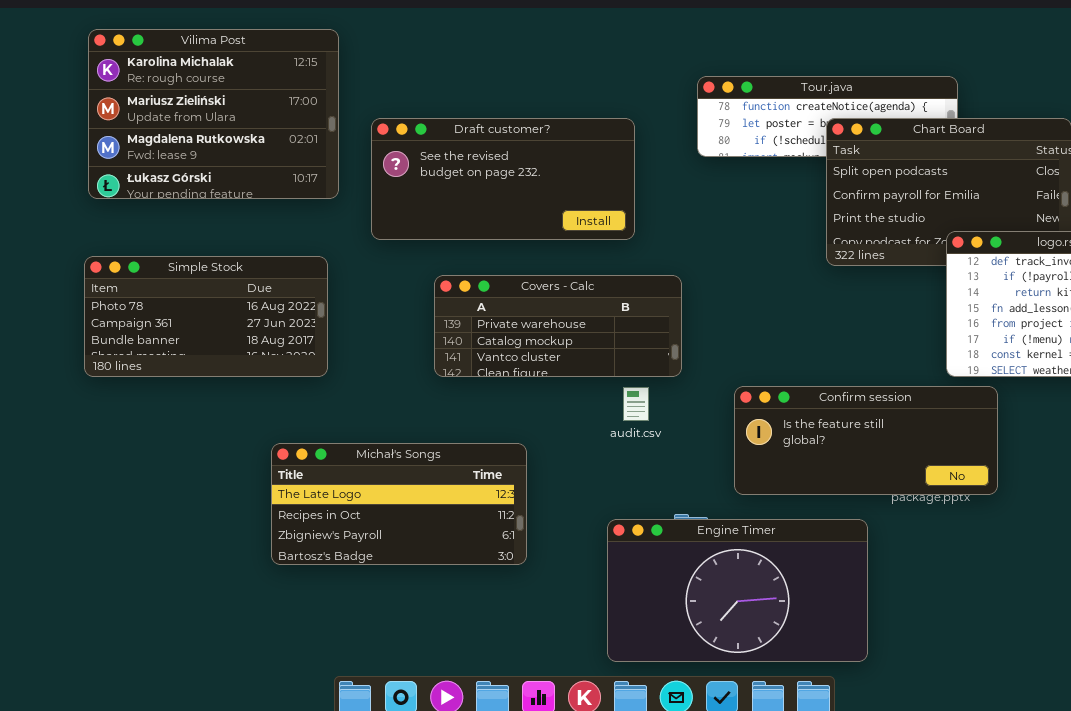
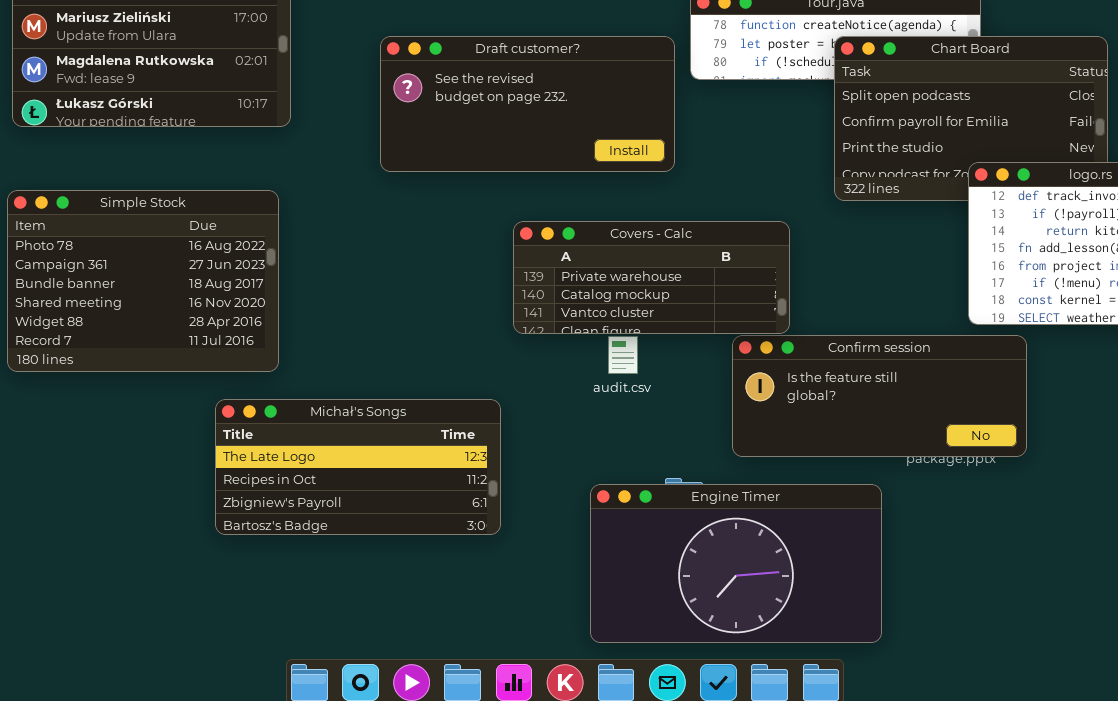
Draft customer?: [371,118,635,240] -> [380,36,675,172], moved
Simple Stock: [84,256,328,377] -> [7,190,279,372], resized
Covers - Calc: [434,275,682,377] -> [513,221,790,334], moved

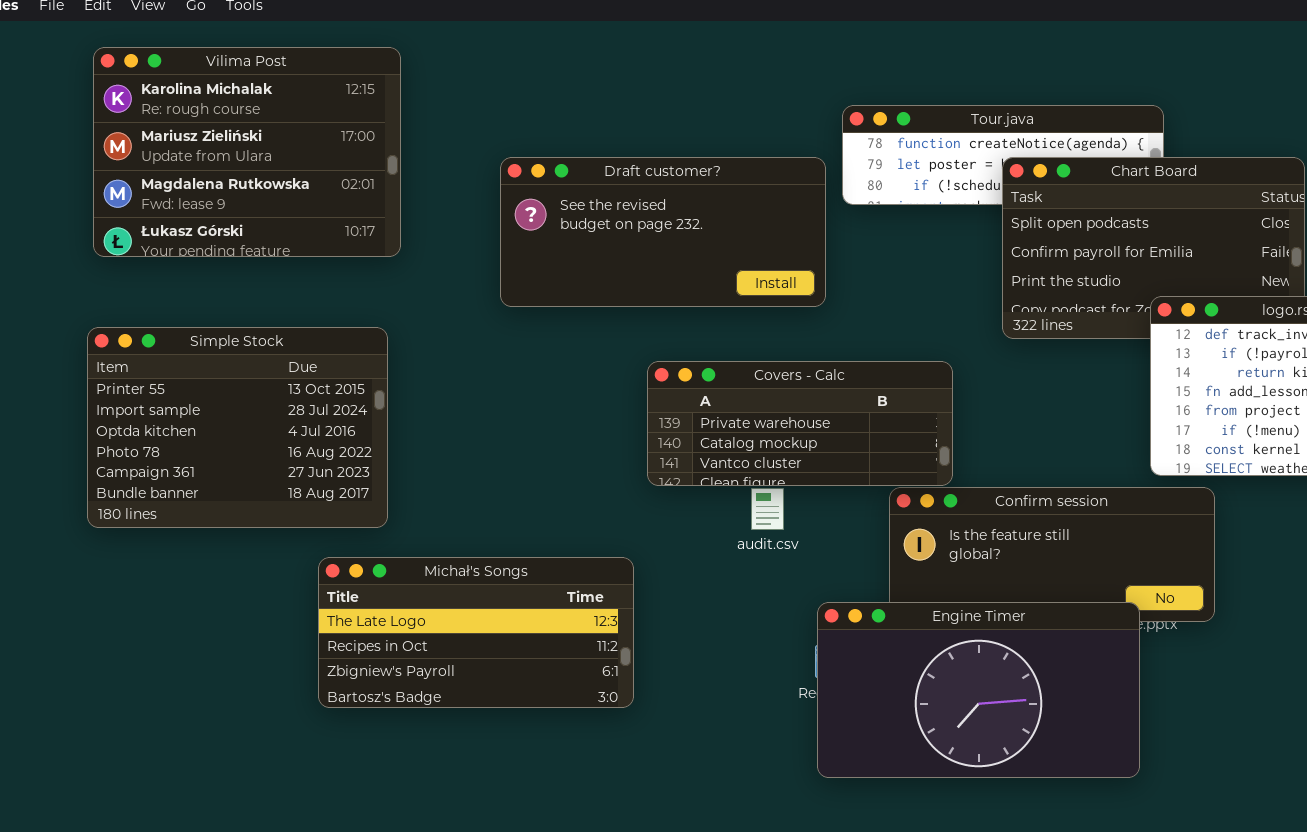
Simple Stock: [7,190,279,372] -> [87,327,388,528], scrolled up 3 rows
Engine Timer: [590,484,882,643] -> [817,602,1140,778], moved

